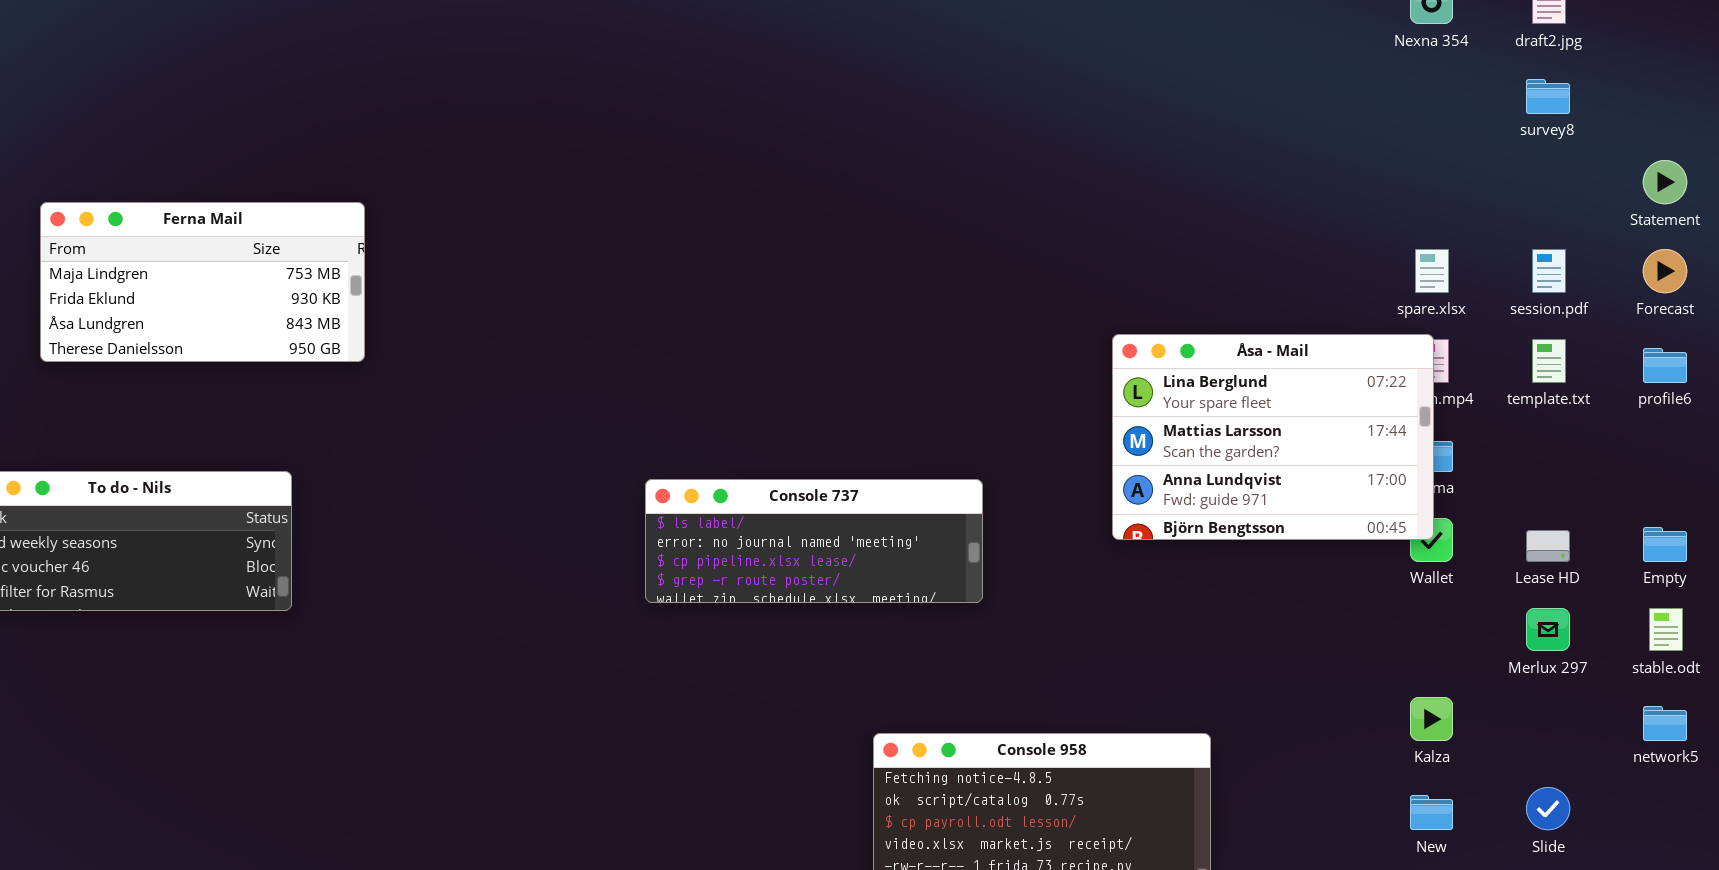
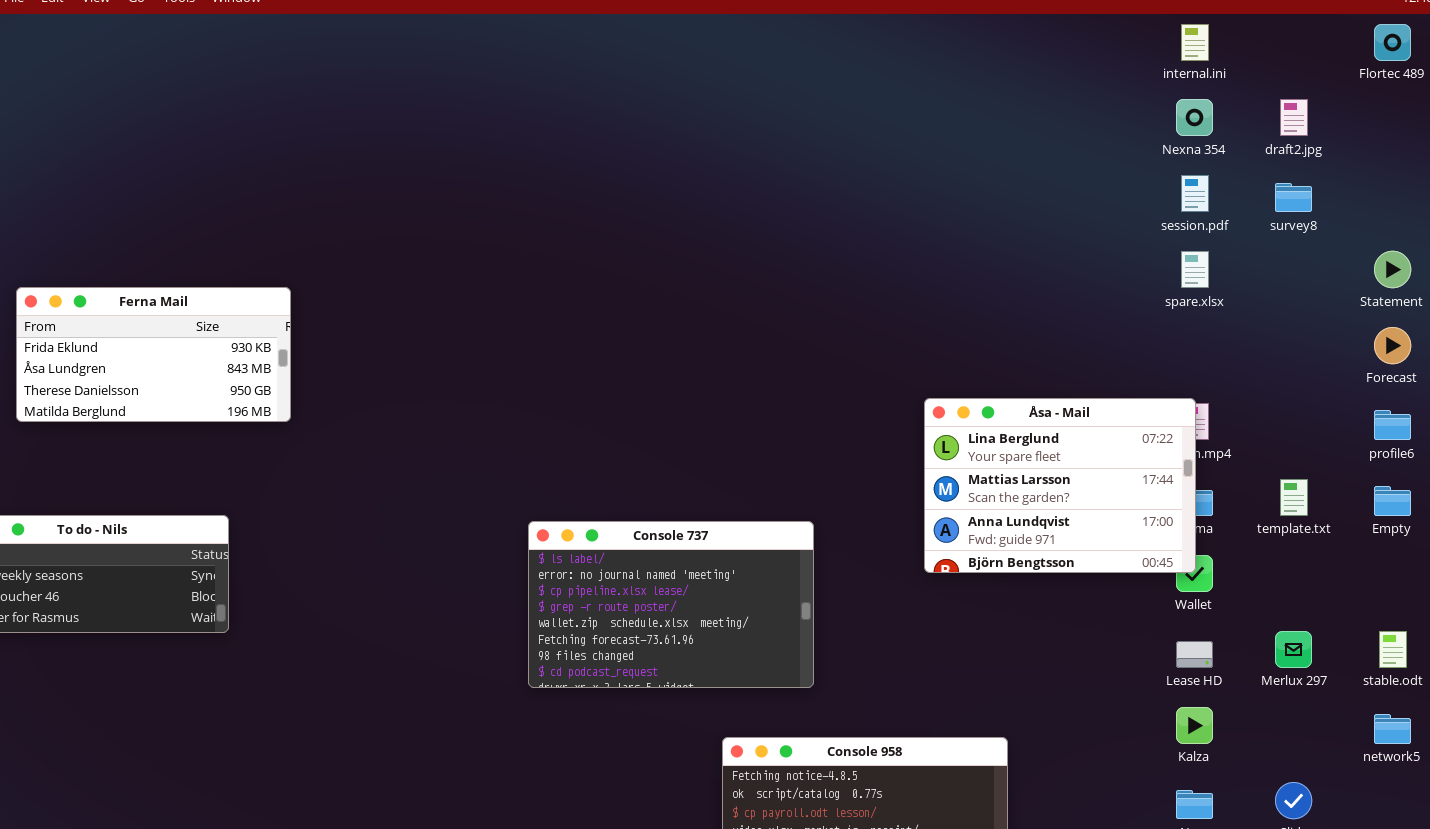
Ferna Mail: [40,202,365,362] -> [16,287,291,422], scrolled down 1 row
spare.xlsx: [1415,249,1449,293] -> [1181,251,1209,288], moved
session.pdf: [1532,249,1566,293] -> [1181,175,1209,212], moved
template.txt: [1532,339,1566,383] -> [1280,479,1308,516], moved
Console 737: [645,479,983,603] -> [528,521,814,688], resized
Empty: [1643,527,1687,562] -> [1374,486,1411,516], moved
Lease HD: [1526,530,1570,562] -> [1176,641,1213,668], moved

